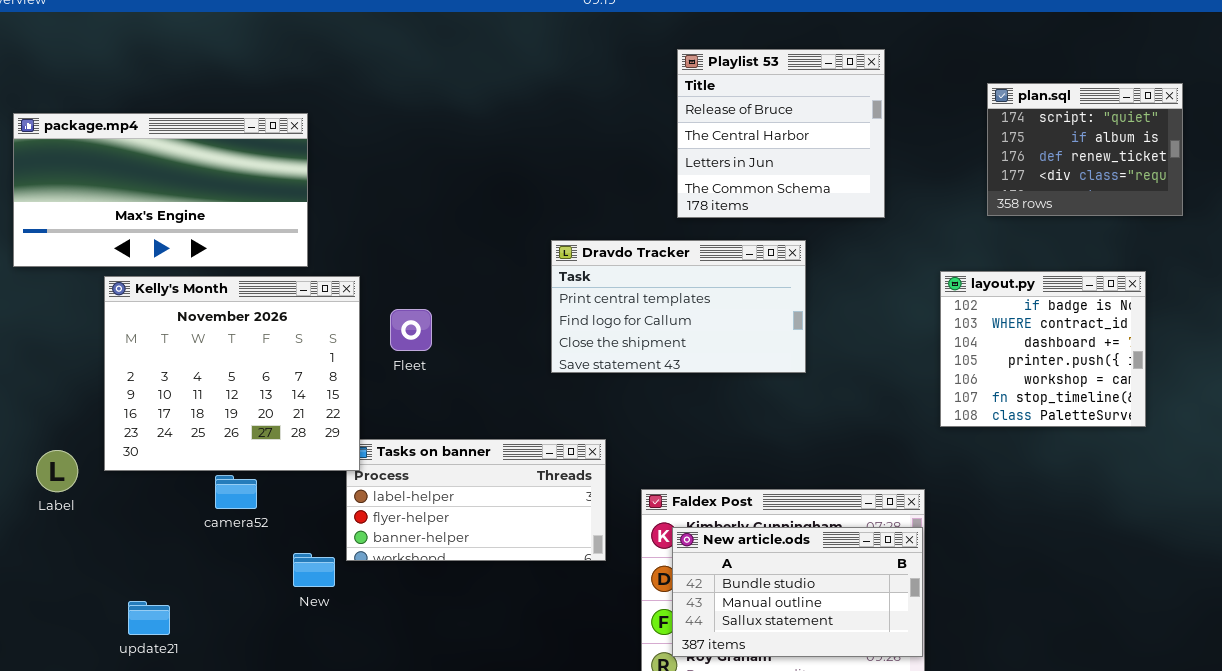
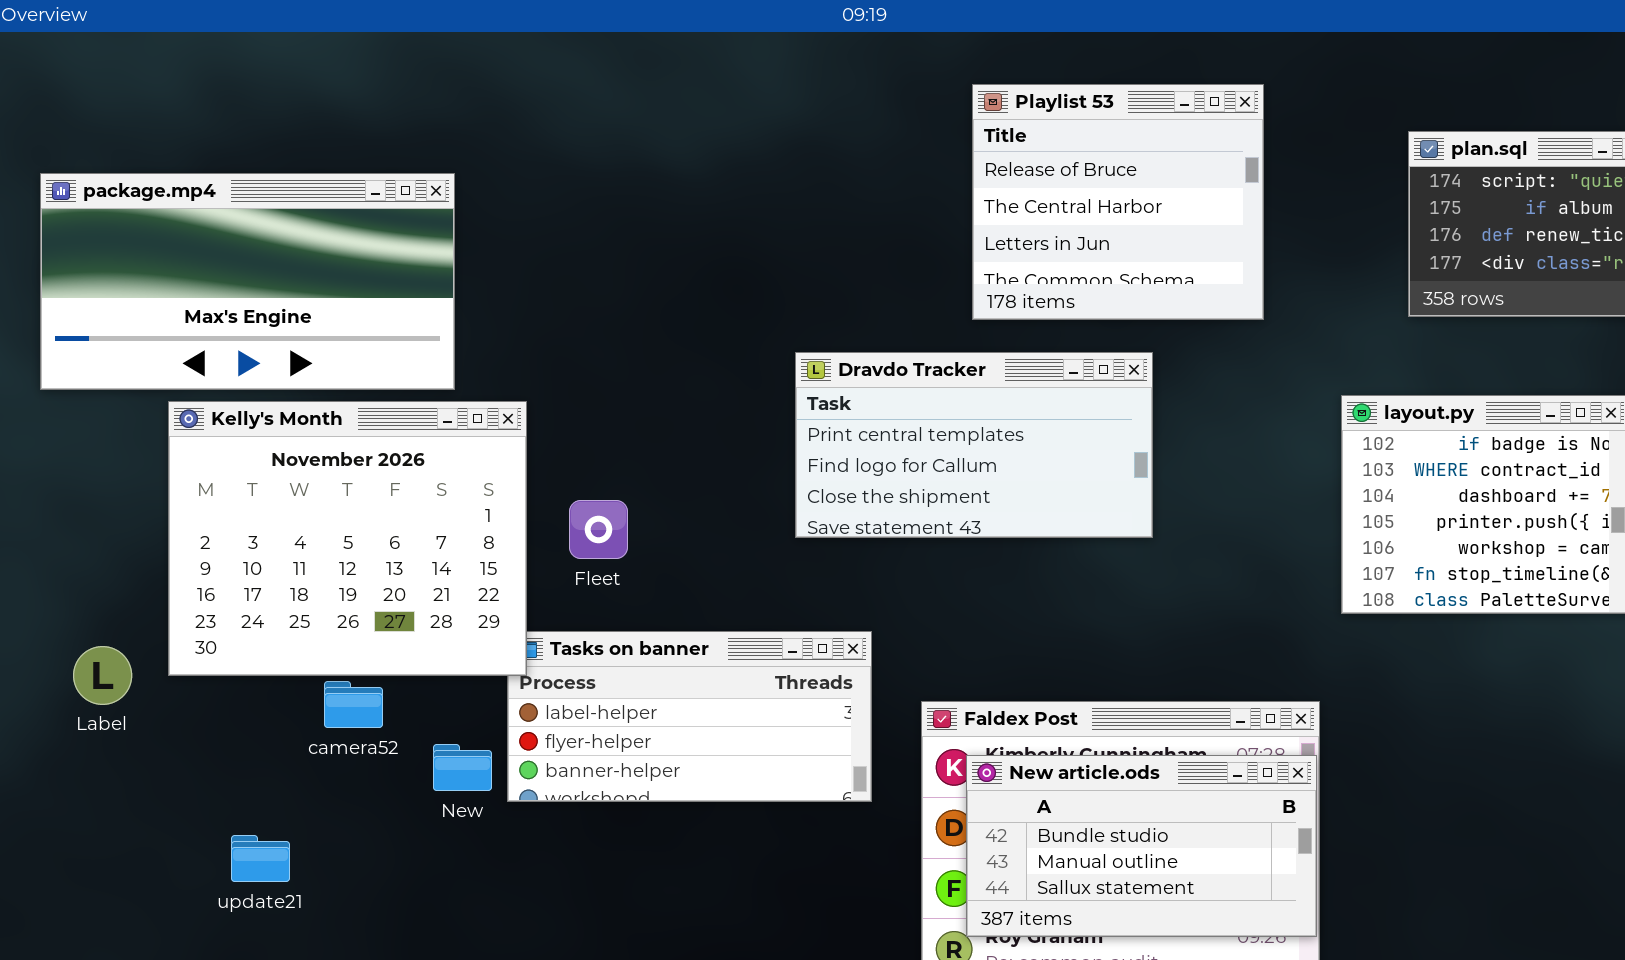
Fleet: [390,309,432,351] -> [569,500,628,559], moved
New: [293,553,335,587] -> [433,744,492,791], moved
update21: [128,601,170,635] -> [231,835,290,882], moved

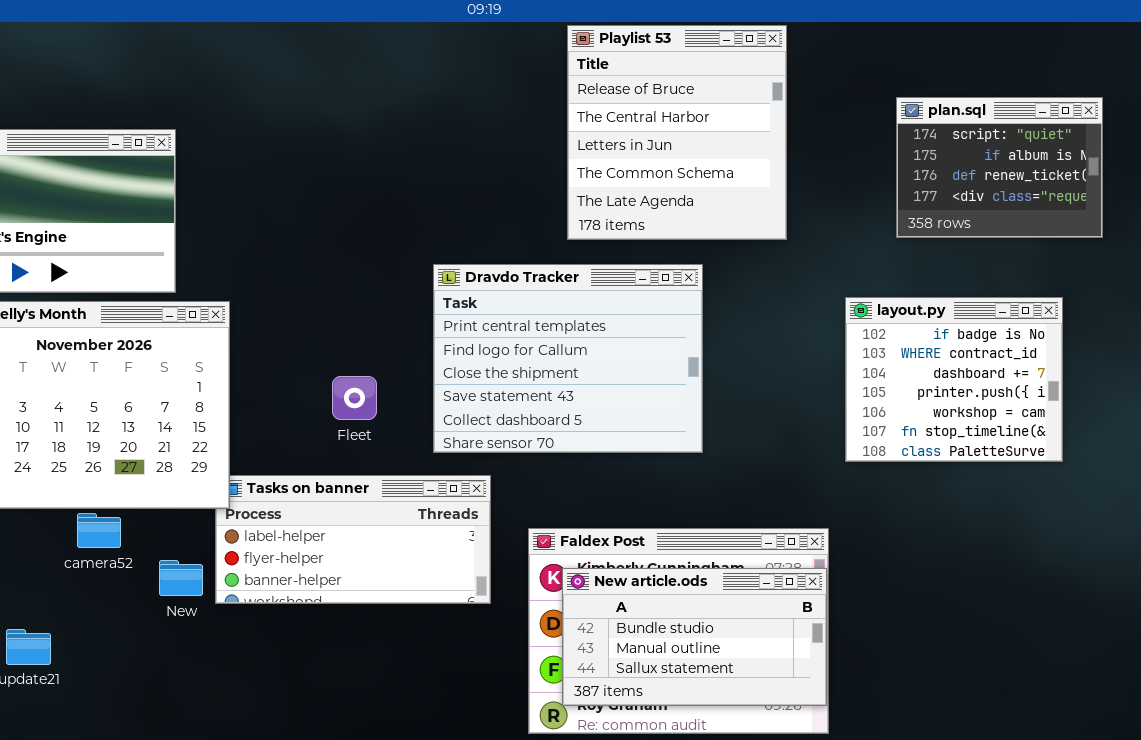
Playlist 53: [972,84,1264,320] -> [567,25,787,240], resized
Dravdo Tracker: [795,352,1153,538] -> [433,264,703,453], resized
Fleet: [569,500,628,559] -> [332,376,377,420], moved

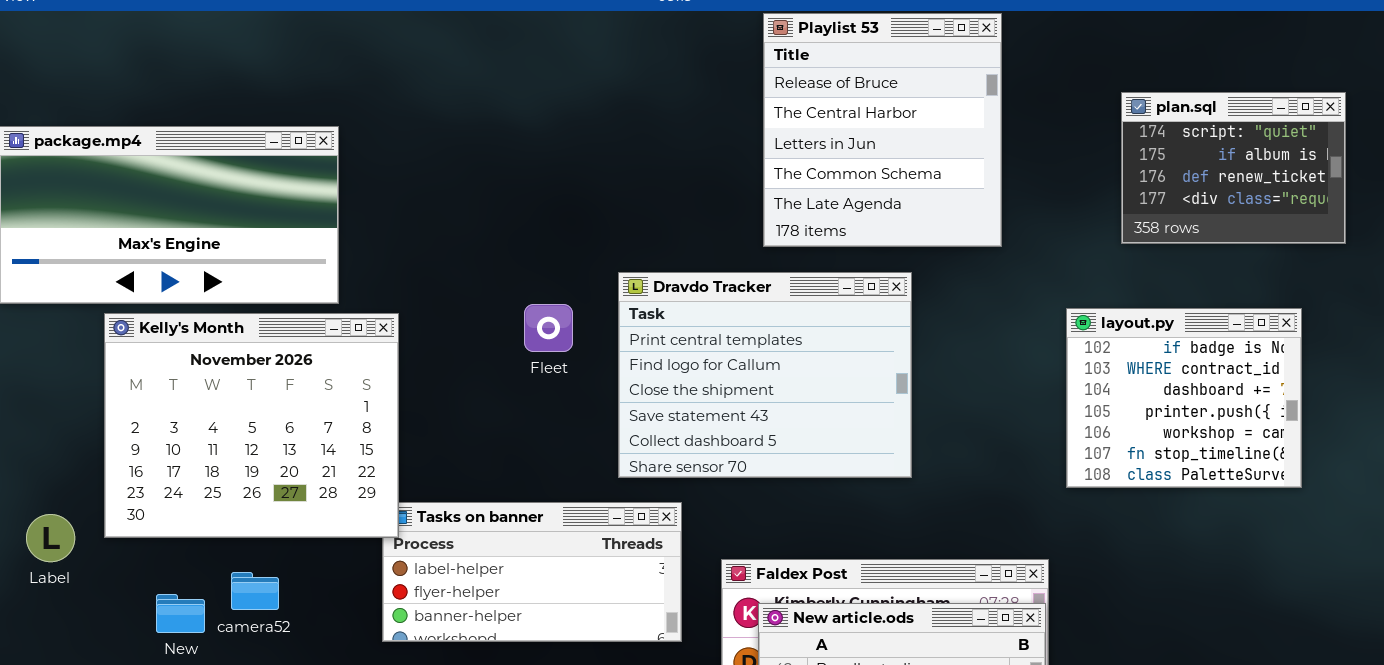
Fleet: [332,376,377,420] -> [524,304,573,352], moved
camera52: [77,513,121,548] -> [231,572,279,610], moved
New: [159,560,203,596] -> [156,594,205,633], moved

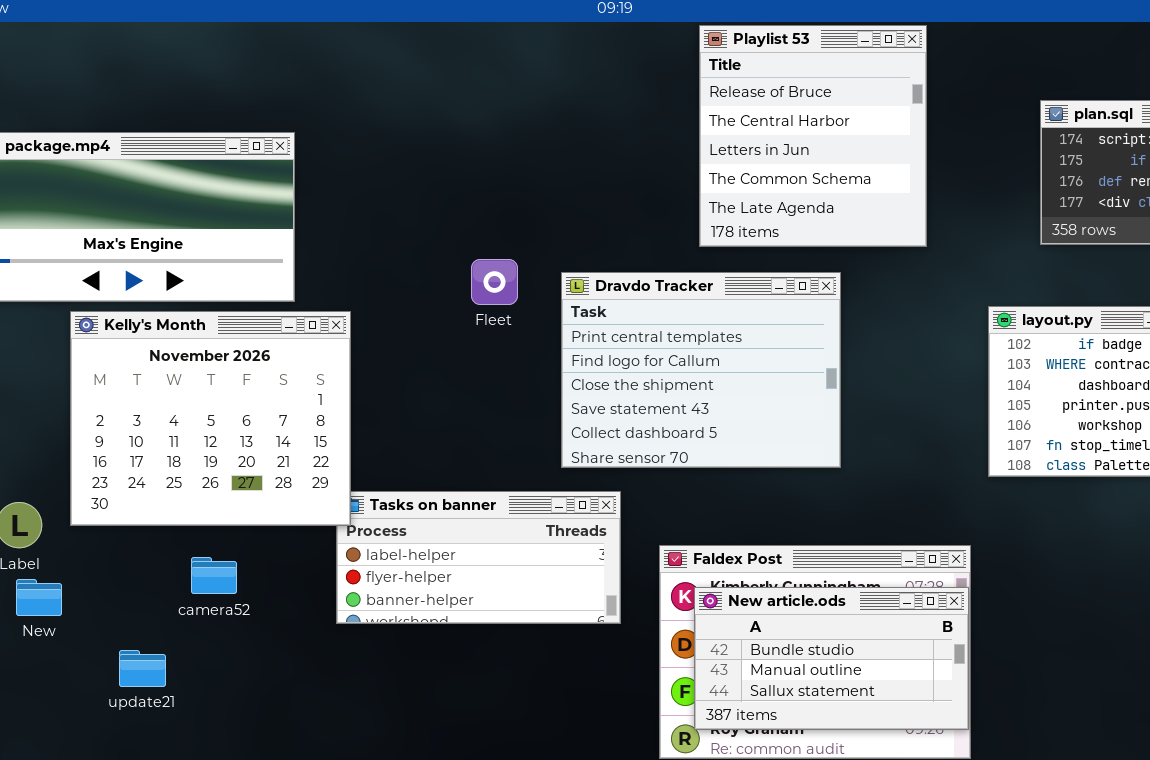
Fleet: [524,304,573,352] -> [471,259,518,305], moved
New: [156,594,205,633] -> [16,579,62,616], moved

